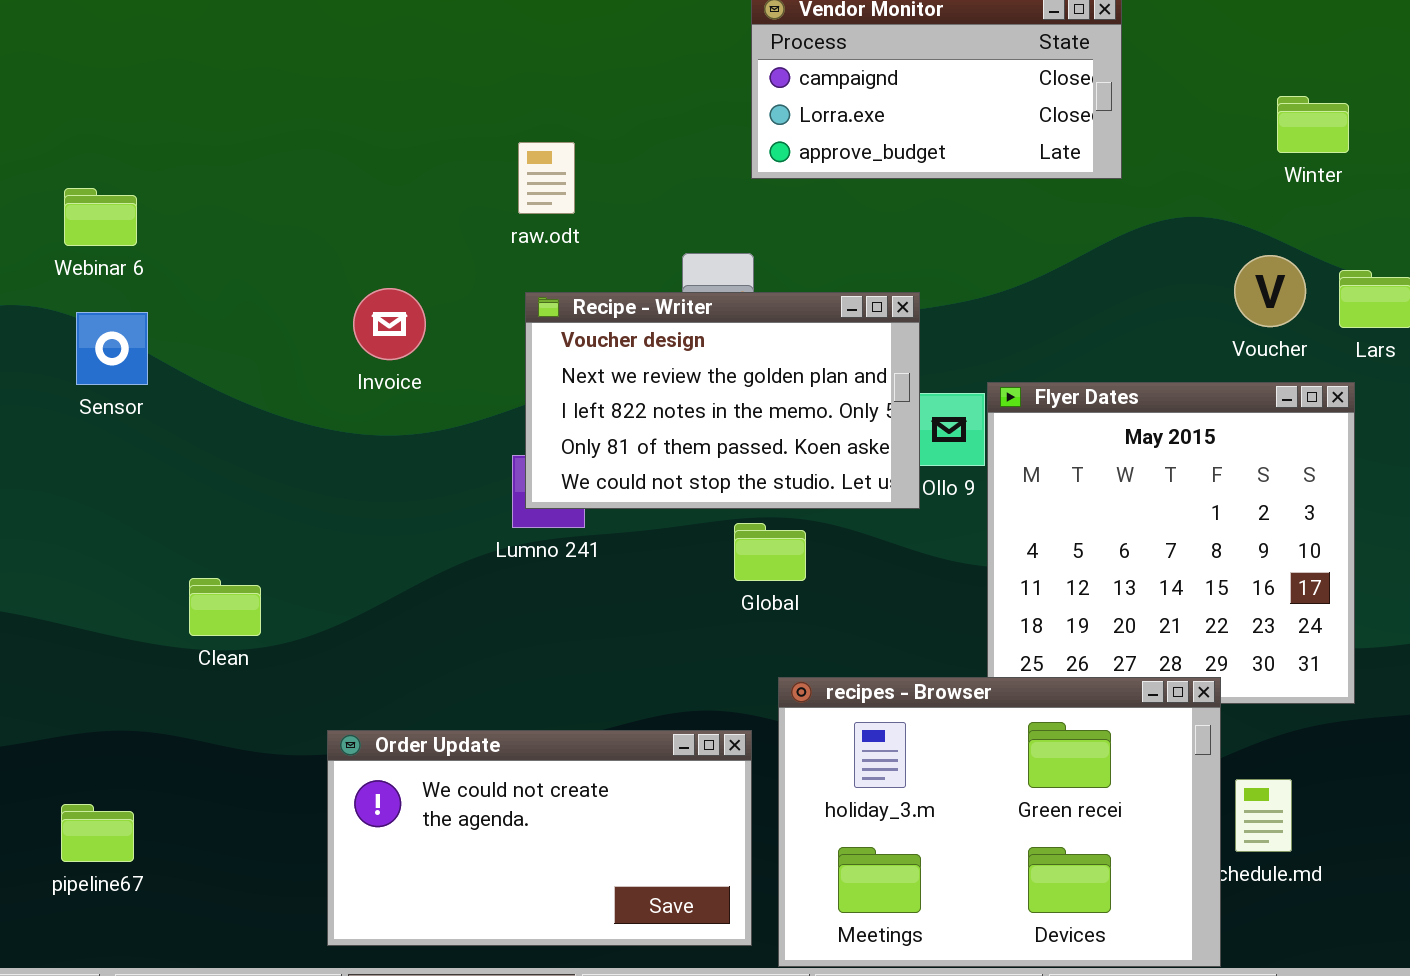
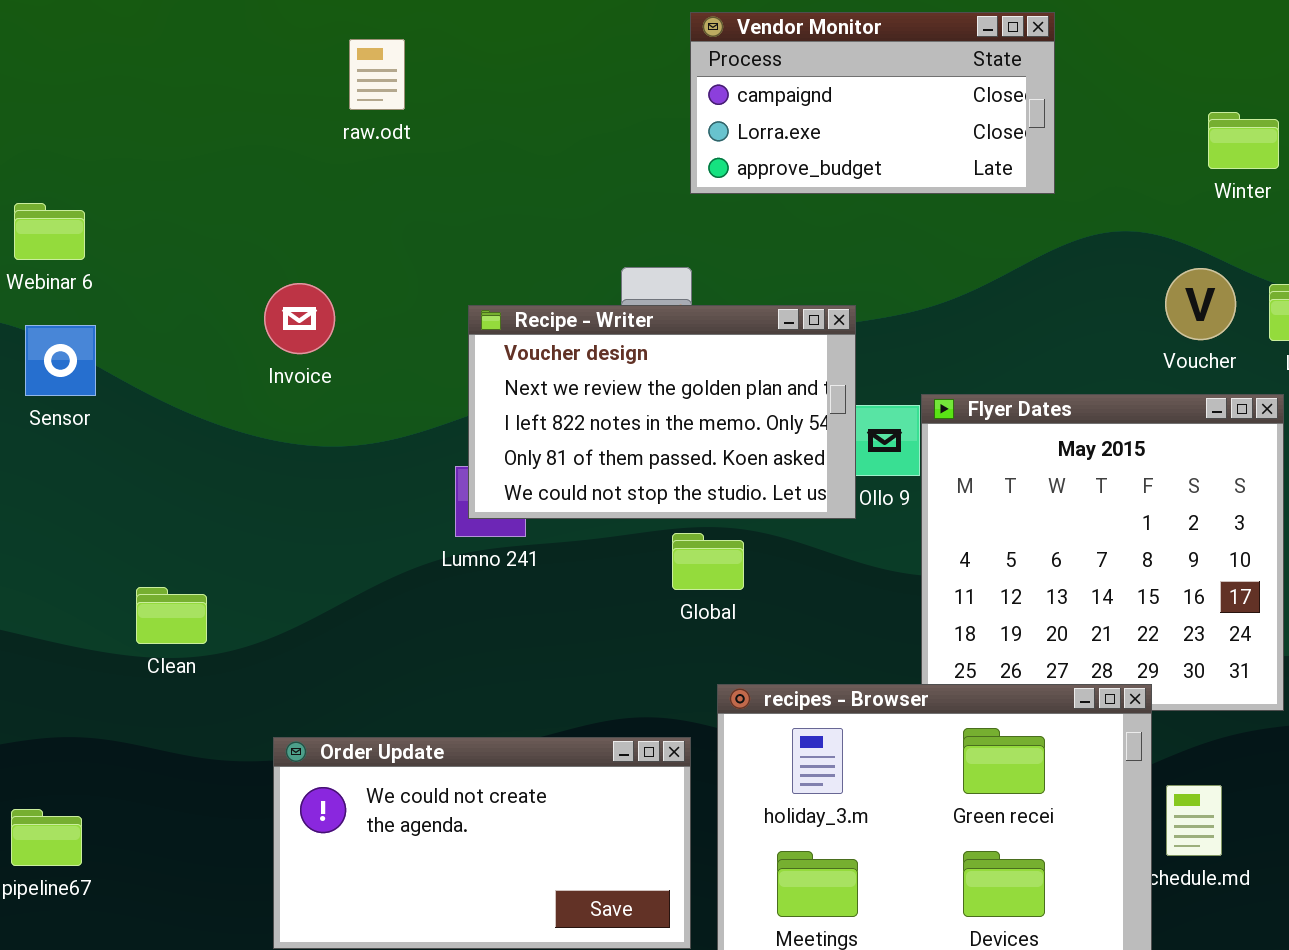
raw.odt: [518,142,575,214] -> [349,39,405,110], moved
Invoice: [353,288,426,360] -> [264,283,335,354], moved

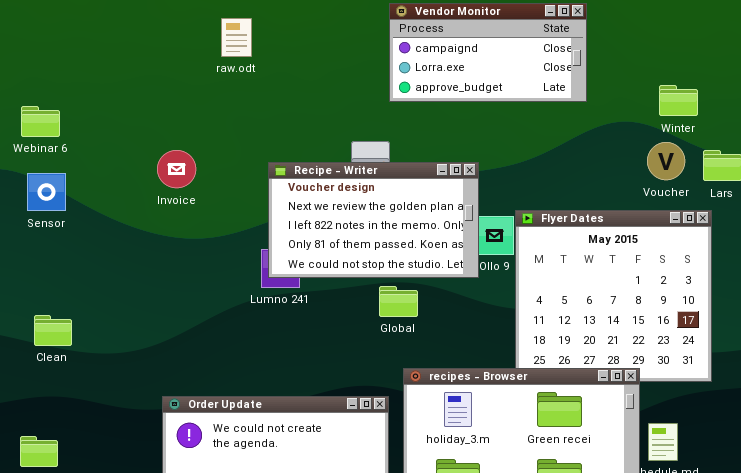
raw.odt: [349,39,405,110] -> [221,18,252,57], moved
Winter: [1208,112,1279,169] -> [659,85,698,116], moved
Clean: [136,587,207,644] -> [34,315,72,346], moved

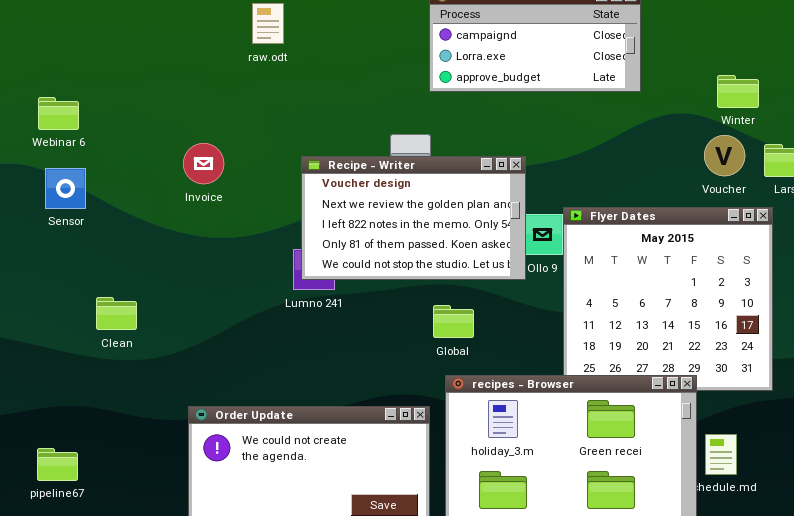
Global: [379,286,418,317] -> [433,305,474,338], moved
Clean: [34,315,72,346] -> [96,297,137,330], moved

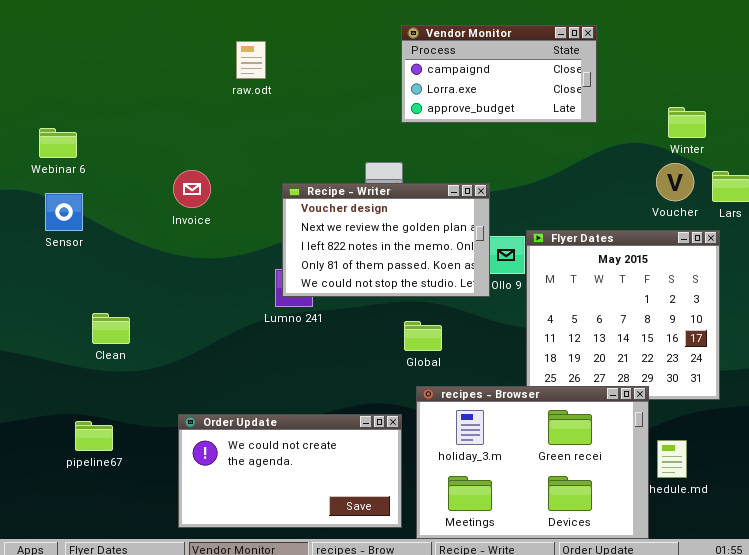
pipeline67: [37,448,78,481] -> [75,421,113,451], moved

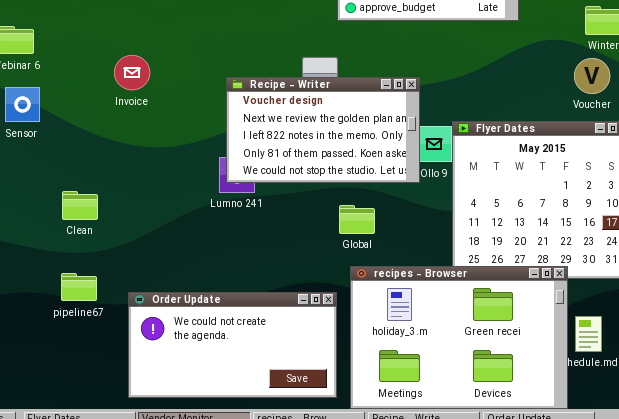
Invoice: [173,170,211,208] -> [114,55,150,90], moved
Clean: [92,313,130,344] -> [62,191,98,220], moved
pipeline67: [75,421,113,451] -> [61,273,97,301], moved

